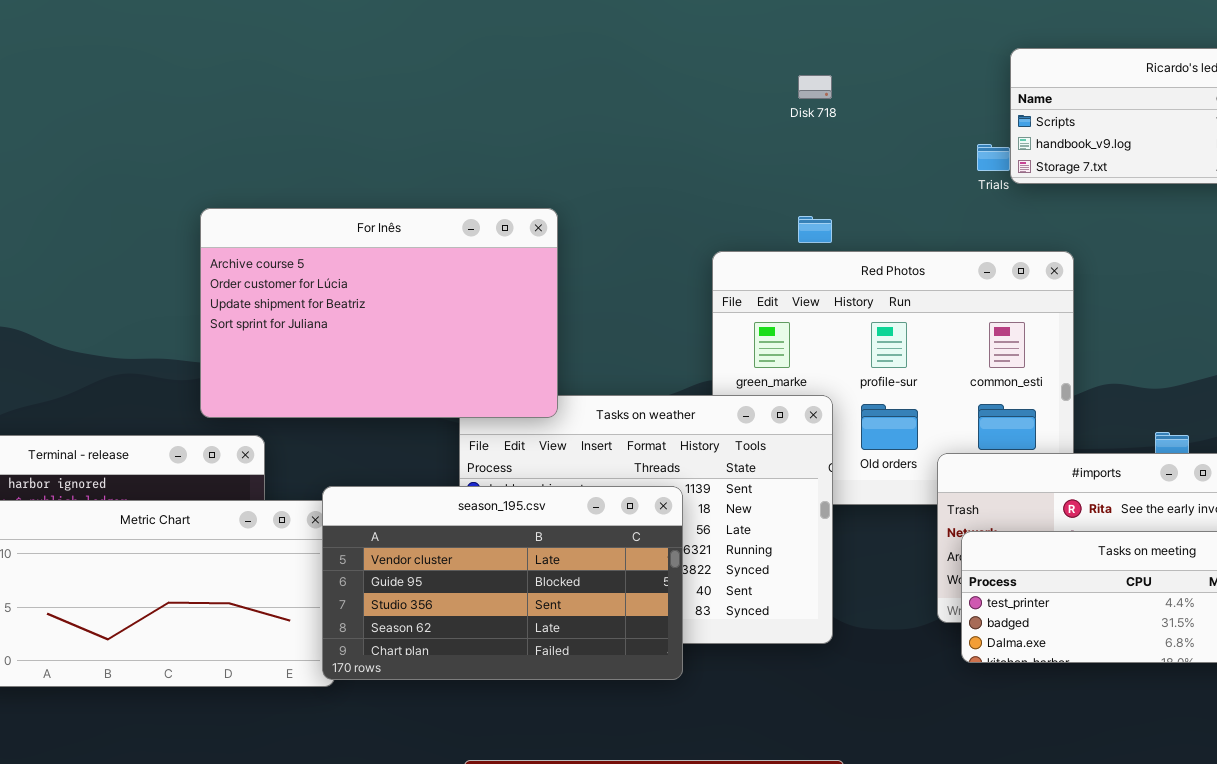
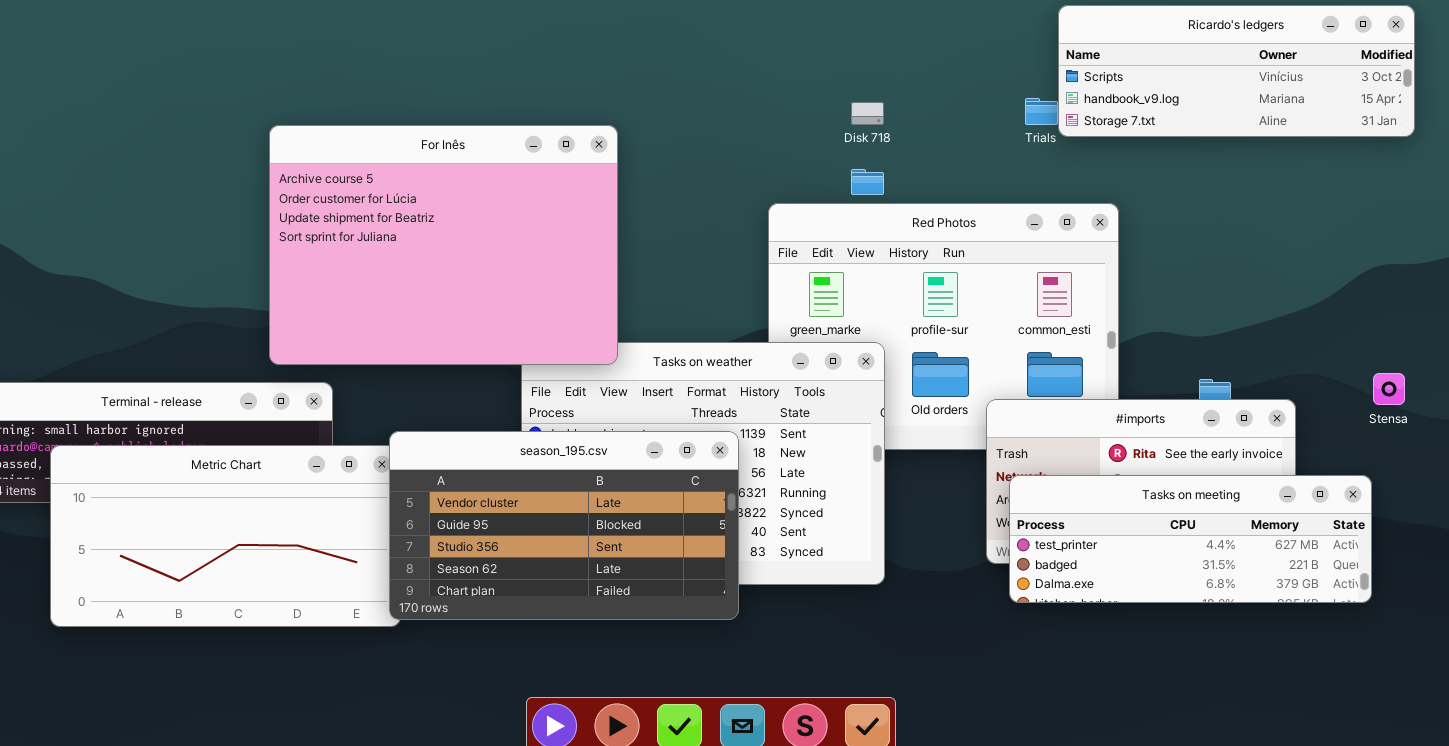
Disk 718: [798,75,832,99] -> [851,102,884,125], moved
For Inês: [200,208,558,418] -> [269,125,618,365], resized

